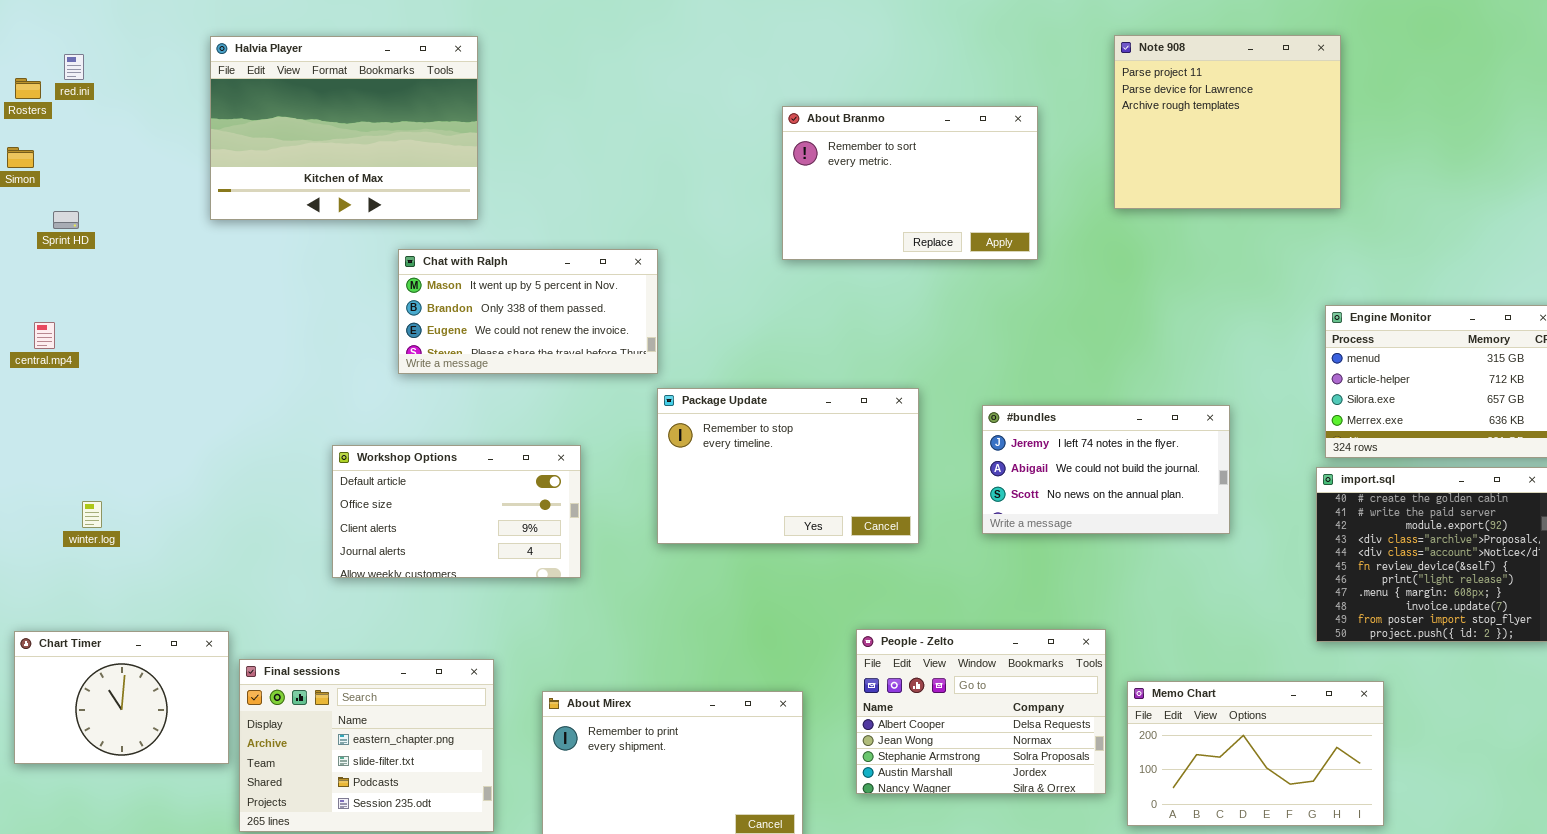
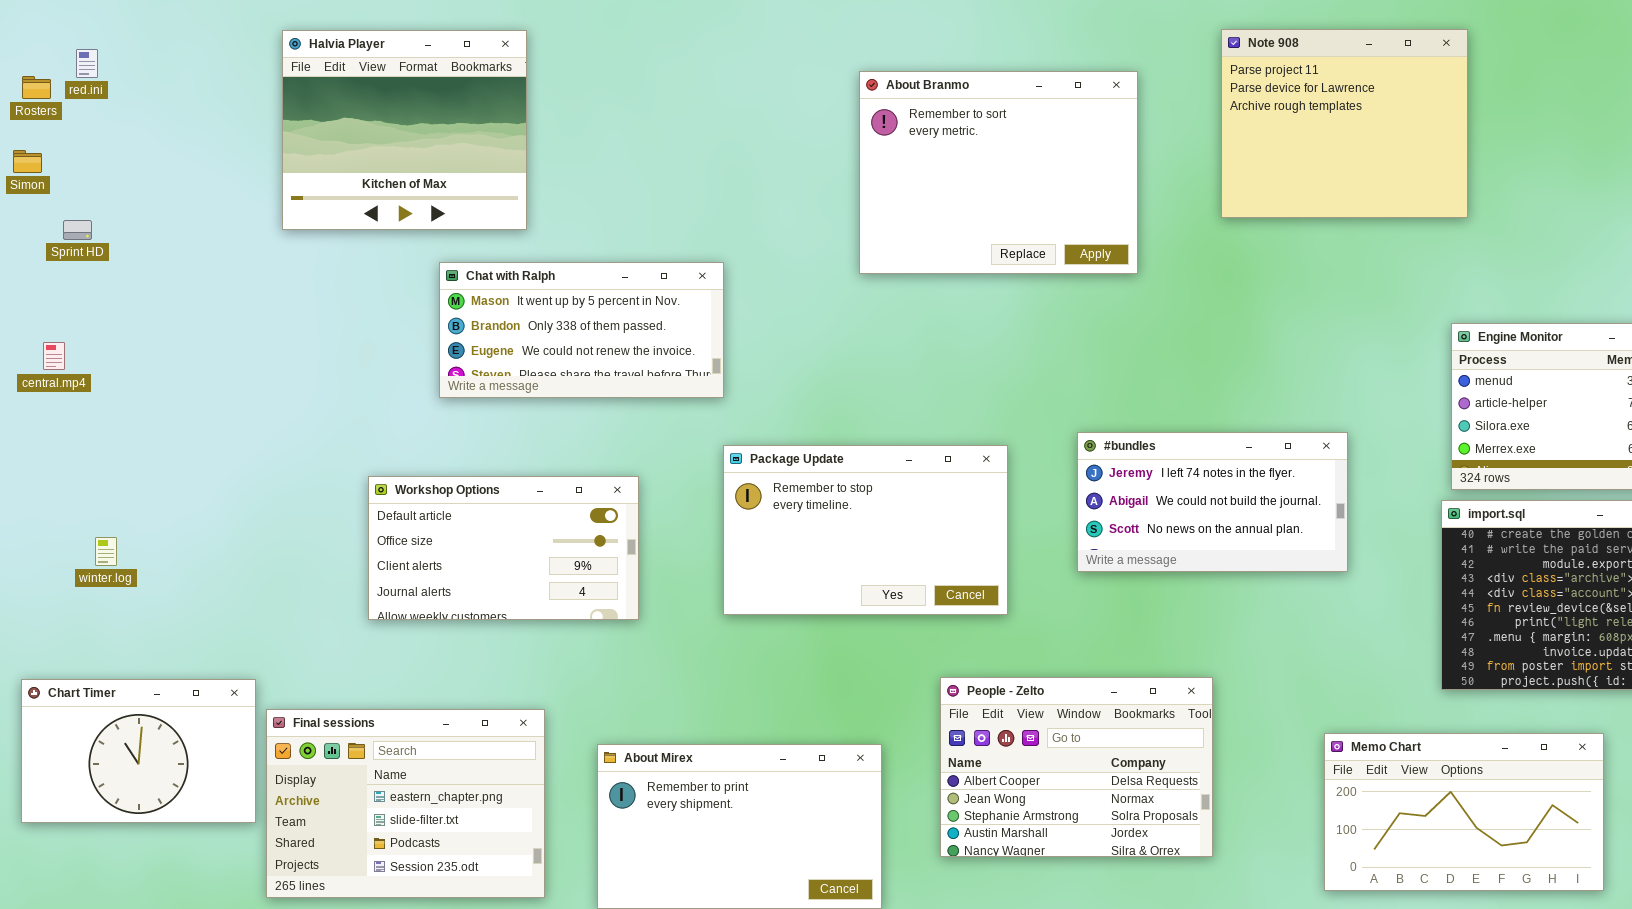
Halvia Player: [210,36,478,220] -> [282,30,527,230], resized
About Branmo: [782,106,1038,260] -> [859,71,1138,274], resized
Package Update: [657,388,919,544] -> [723,445,1008,615], moved
Memo Chart: [1127,681,1384,826] -> [1324,733,1604,891], moved

